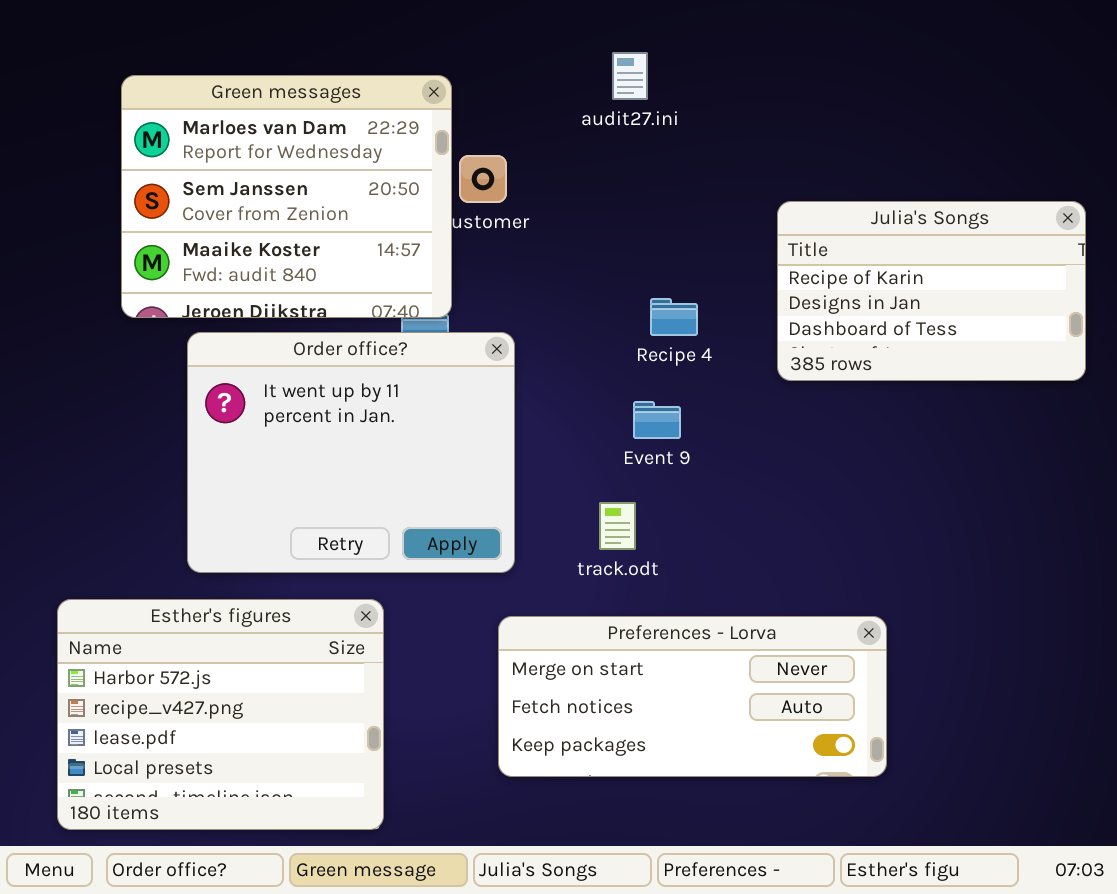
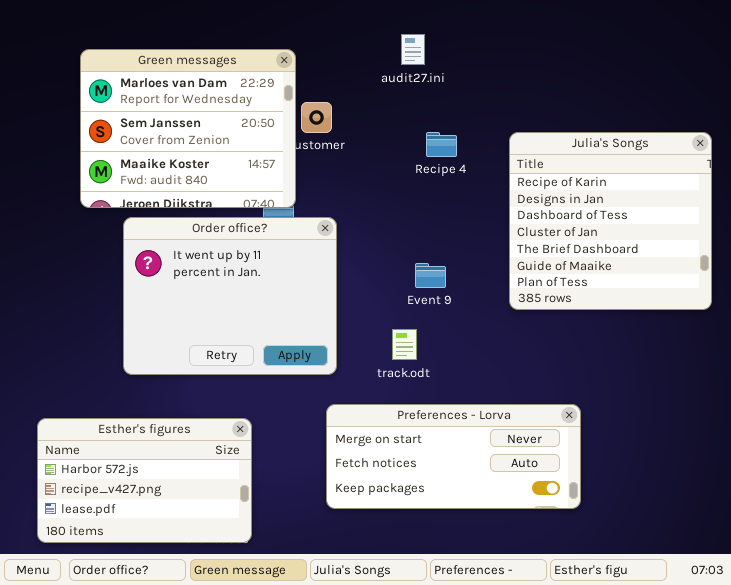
Julia's Songs: [777,201,1086,381] -> [509,132,712,310], resized
Recipe 4: [650,298,698,336] -> [426,132,457,157], moved
Esther's figures: [57,599,384,830] -> [37,418,252,543], resized

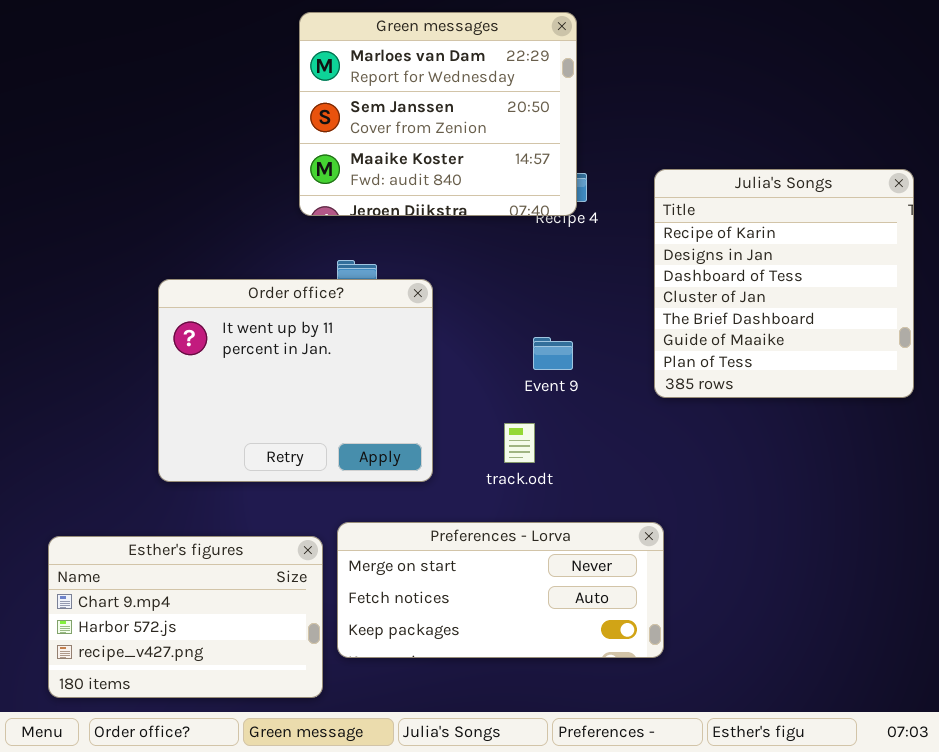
Green messages: [80,49,296,208] -> [299,12,577,216], moved
Preferences - Lorva: [326,404,581,509] -> [337,522,664,658], moved
Esther's figures: [37,418,252,543] -> [48,536,323,698], scrolled up 1 row

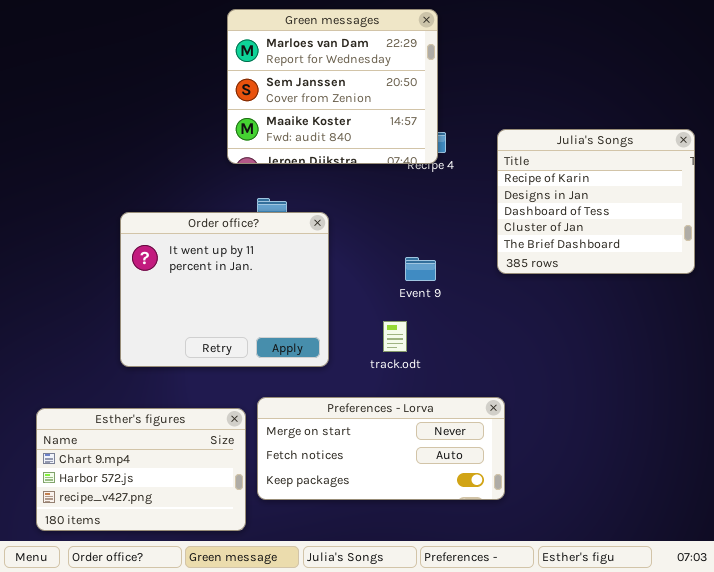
Julia's Songs: [654,169,914,398] -> [497,129,695,274], resized

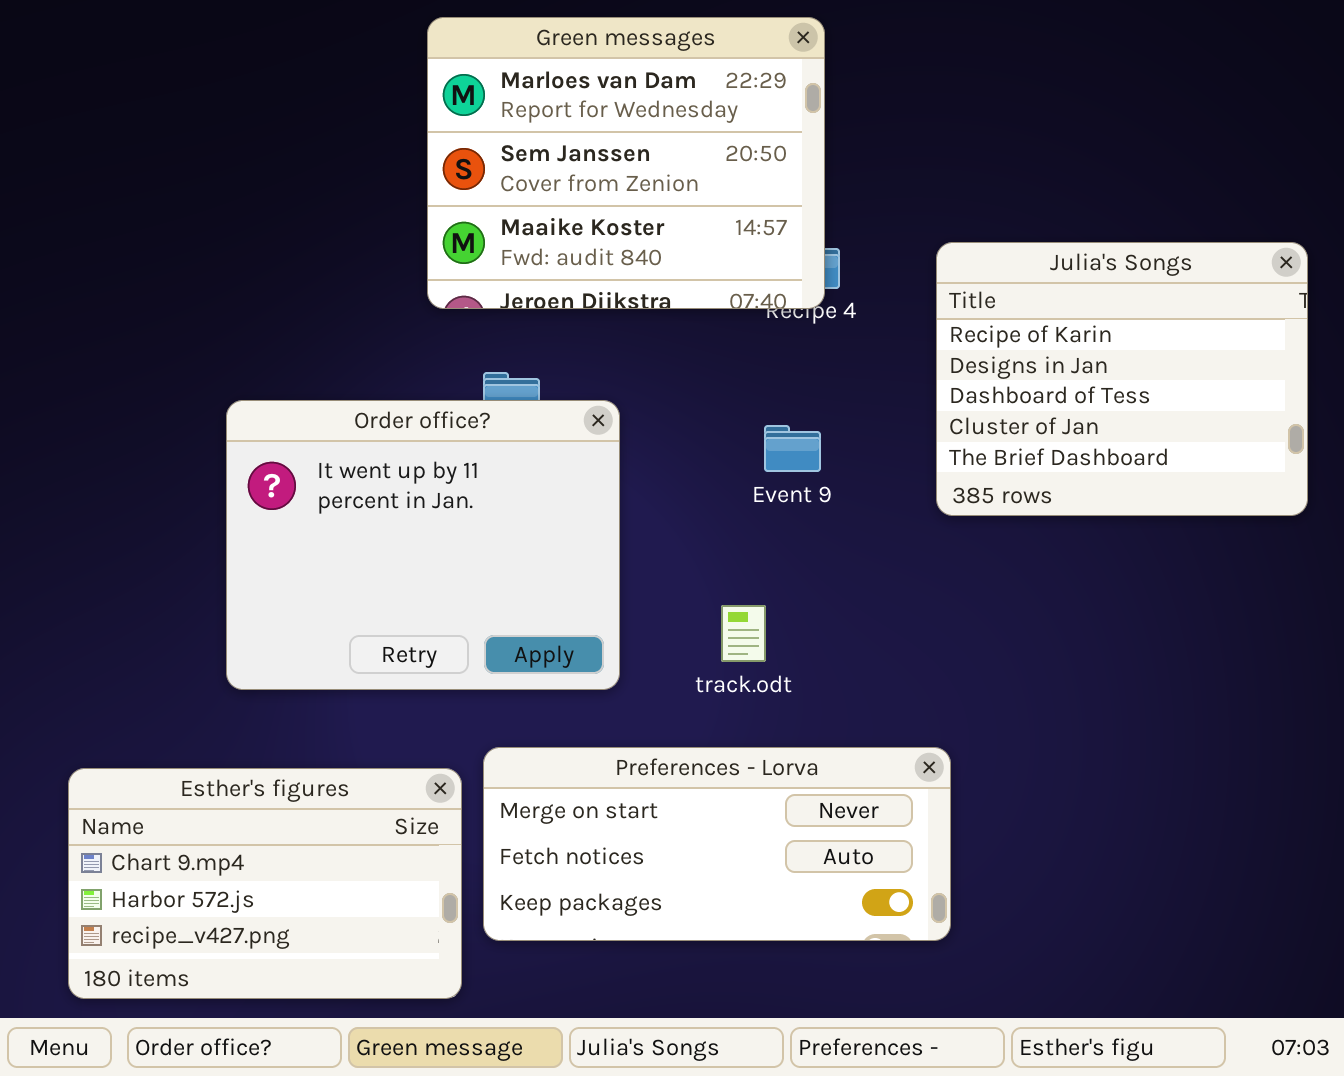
Event 9: [405,257,436,281] -> [764,425,821,472], moved

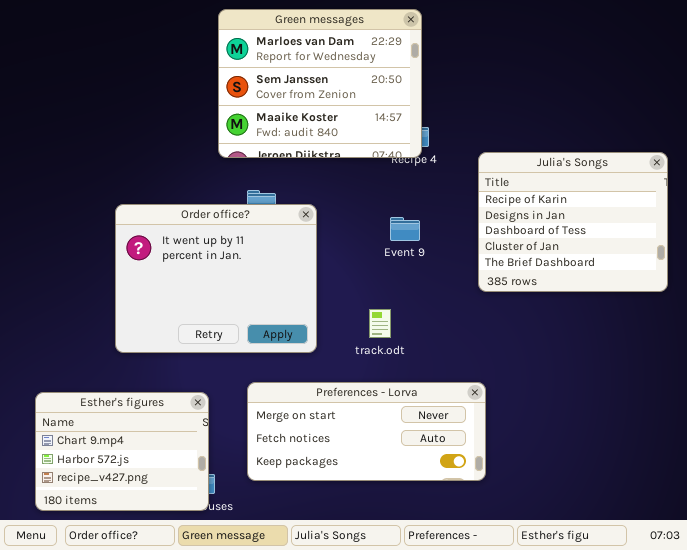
Julia's Songs: [936,242,1308,516] -> [478,152,668,292], moved
Esther's figures: [68,768,462,999] -> [35,392,209,511], resized

